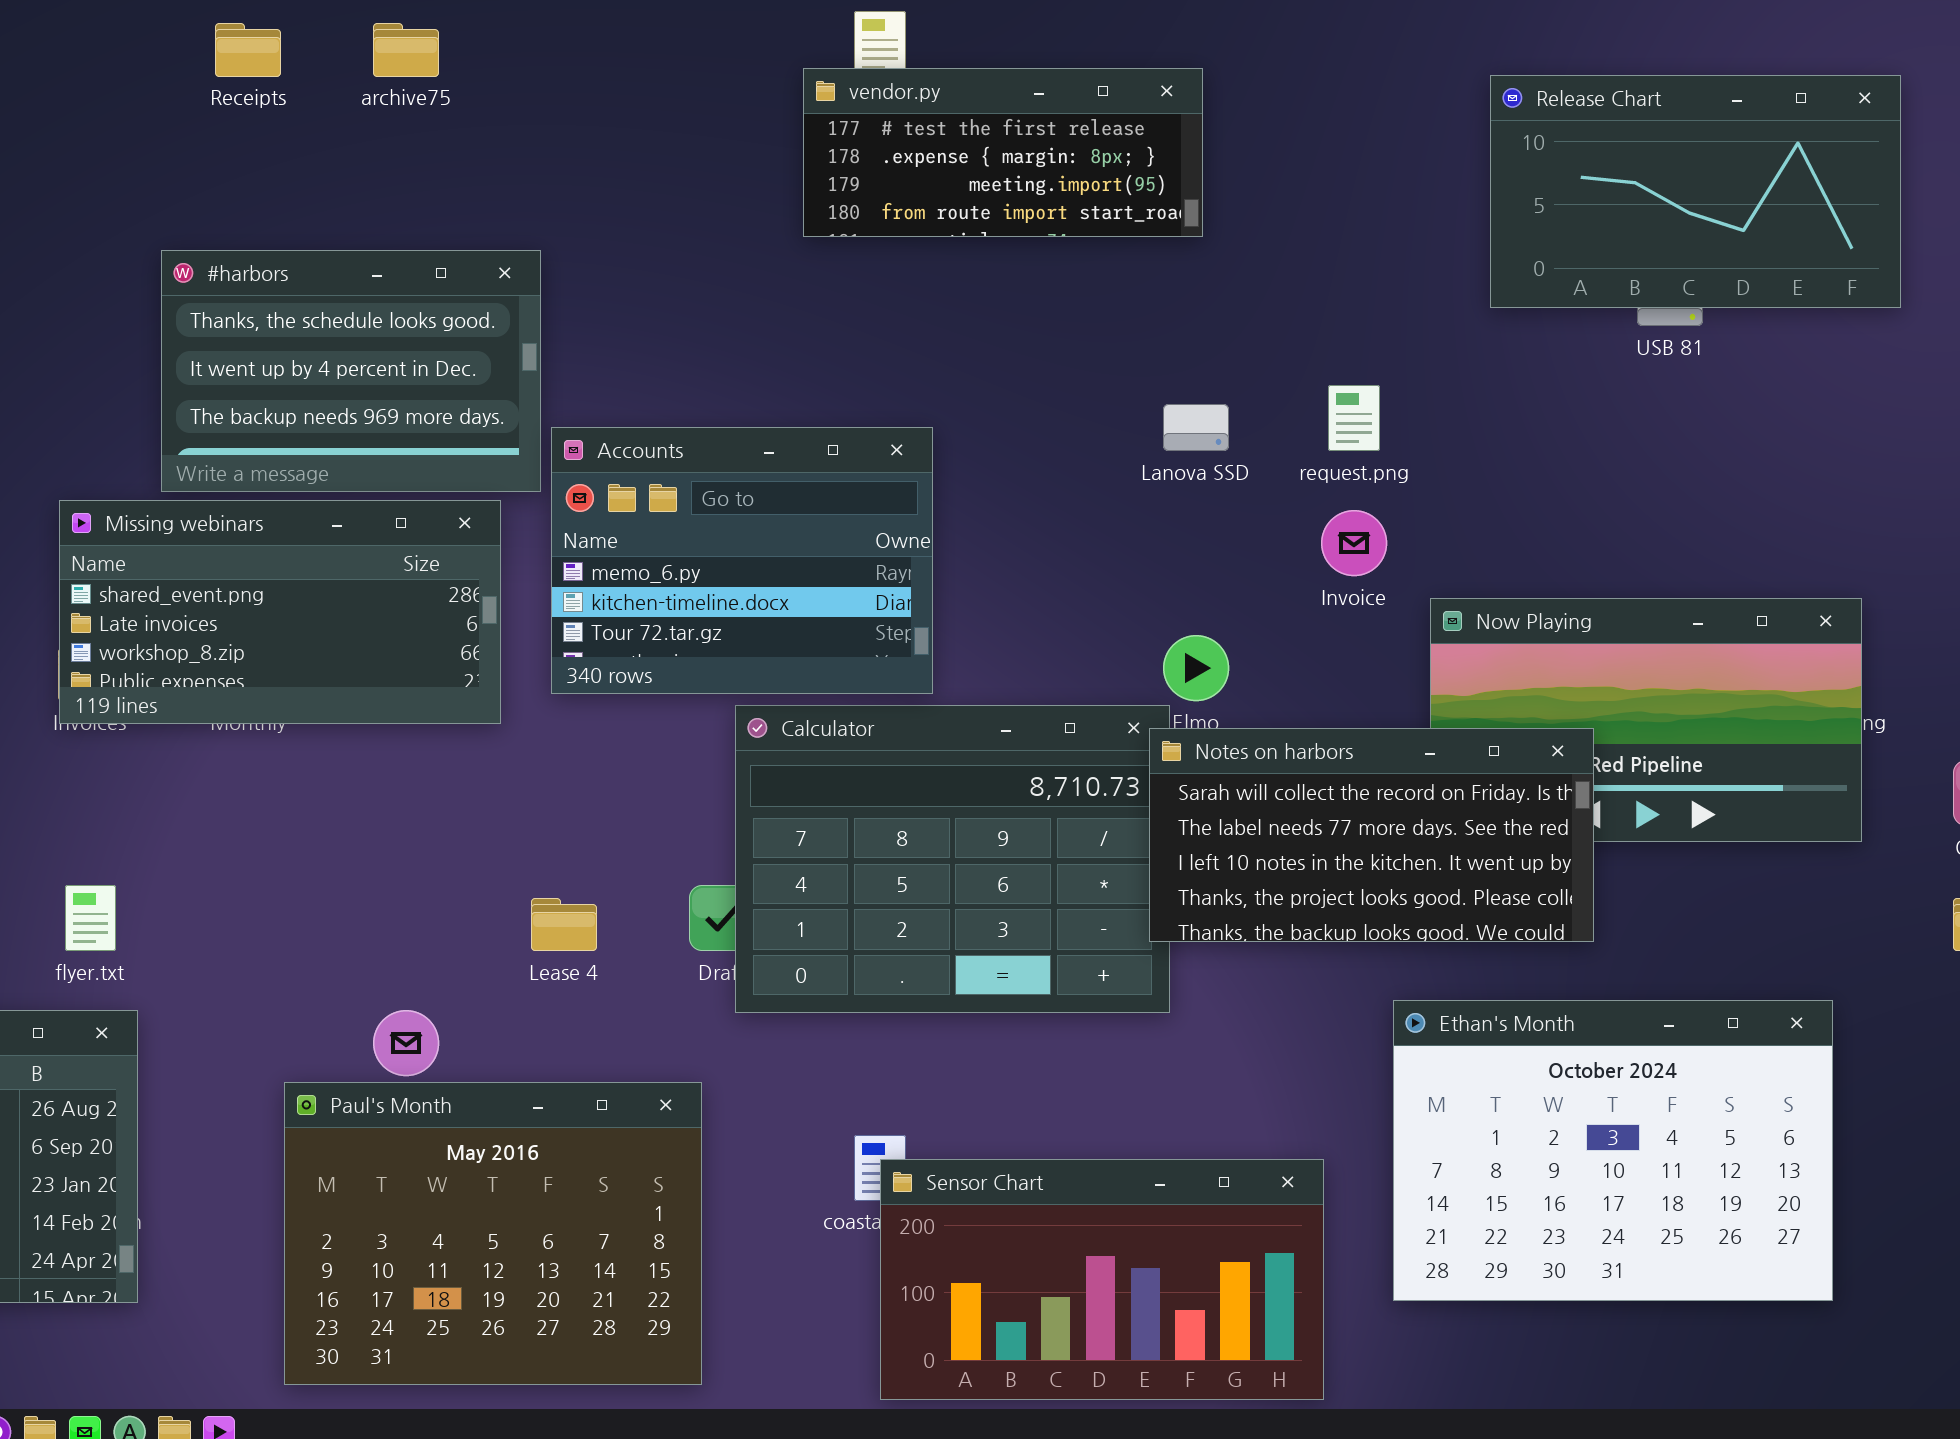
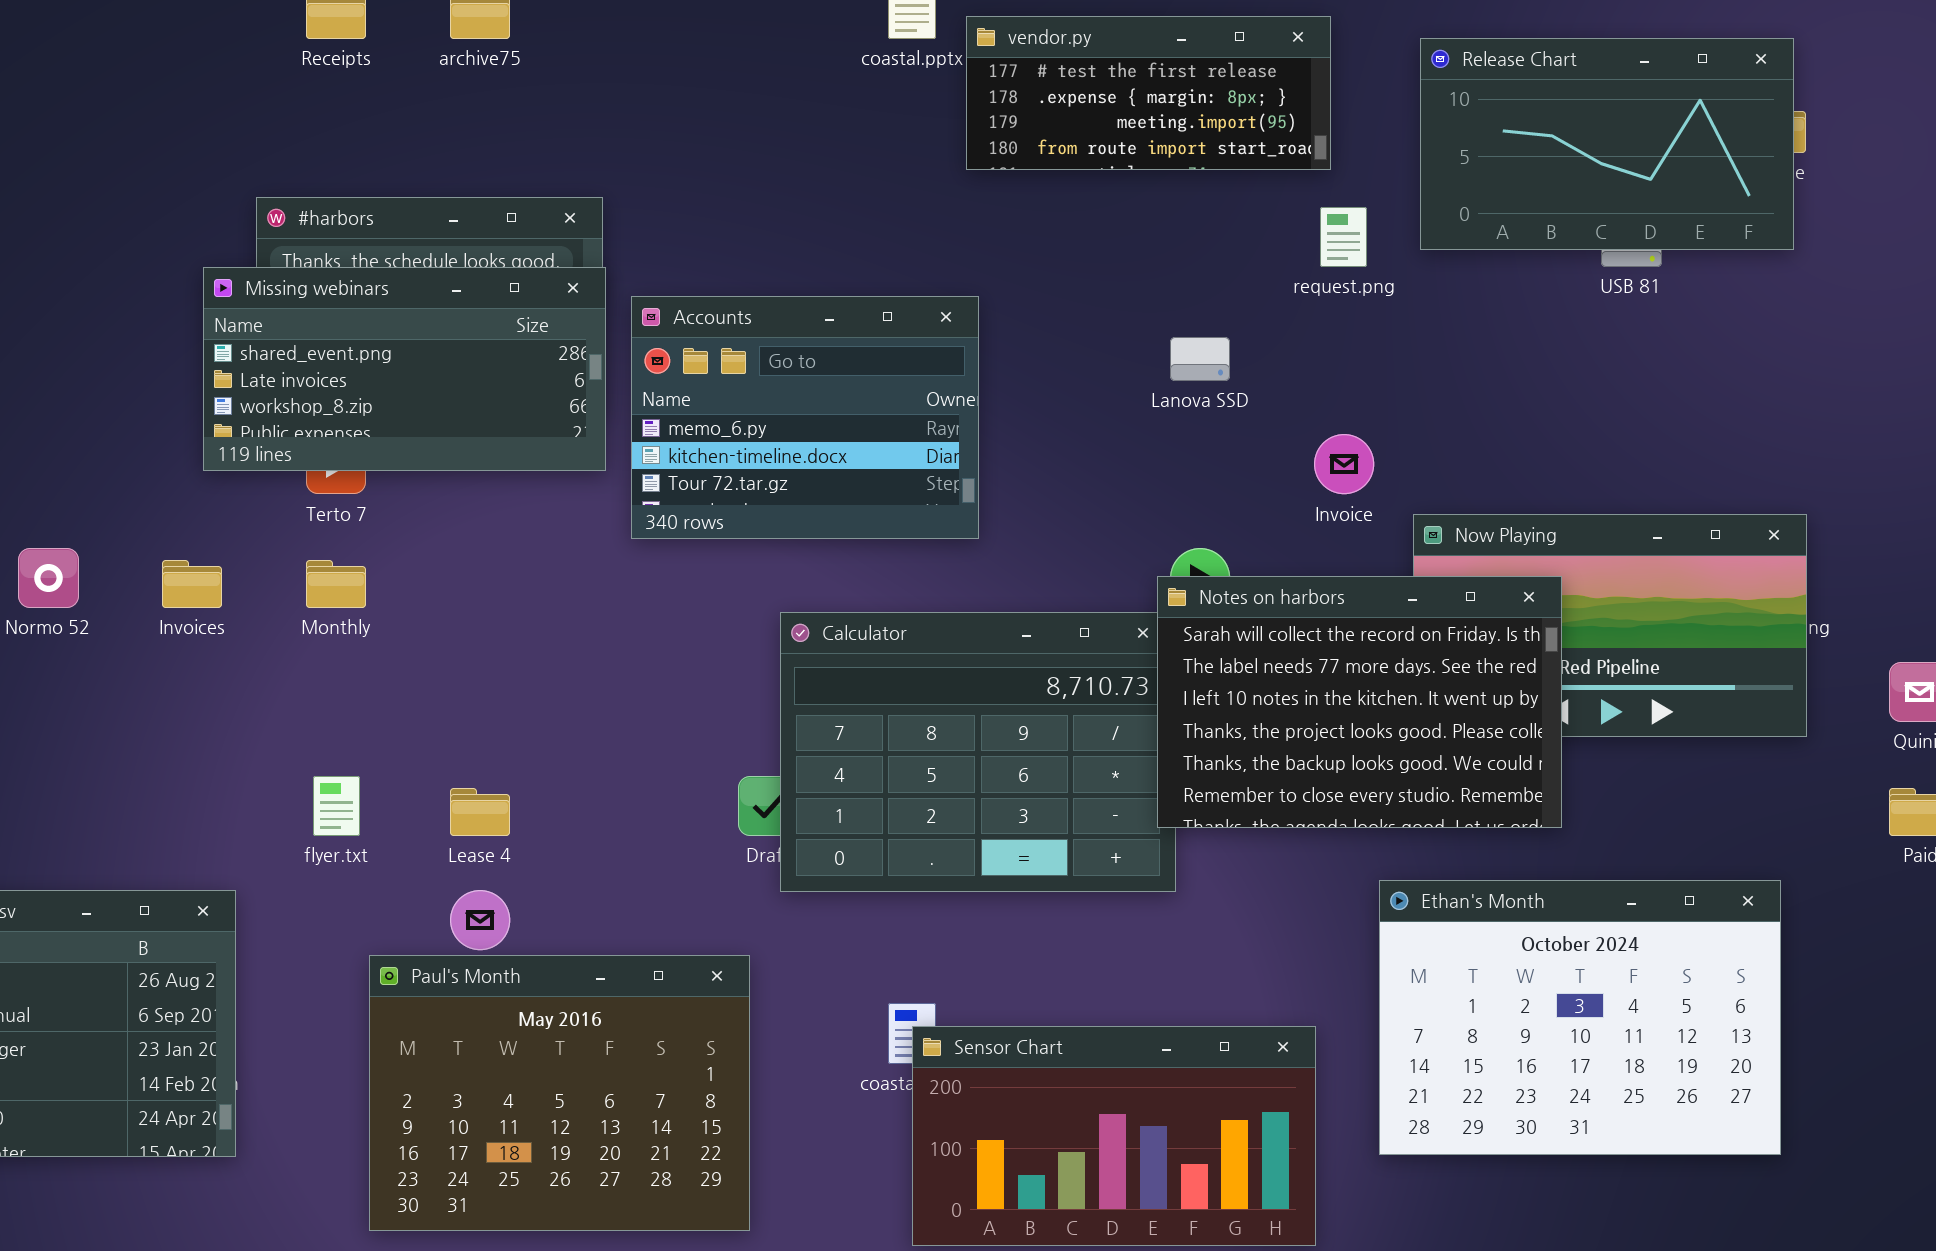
vendor.py: [803,68,1203,237] -> [966,16,1331,170], moved
Release Chart: [1490,75,1901,308] -> [1420,38,1794,250], moved
request.png: [1328,385,1380,451] -> [1320,207,1367,267], moved
Accounts: [551,427,933,694] -> [631,296,979,539], moved
Missing webinars: [59,500,501,724] -> [203,267,606,471], moved
Notes on harbors: [1149,728,1594,942] -> [1157,576,1562,828], resized
flyer.txt: [65,885,116,951] -> [313,776,360,836], moved
Lease 4: [531,898,597,951] -> [450,788,510,836], moved

